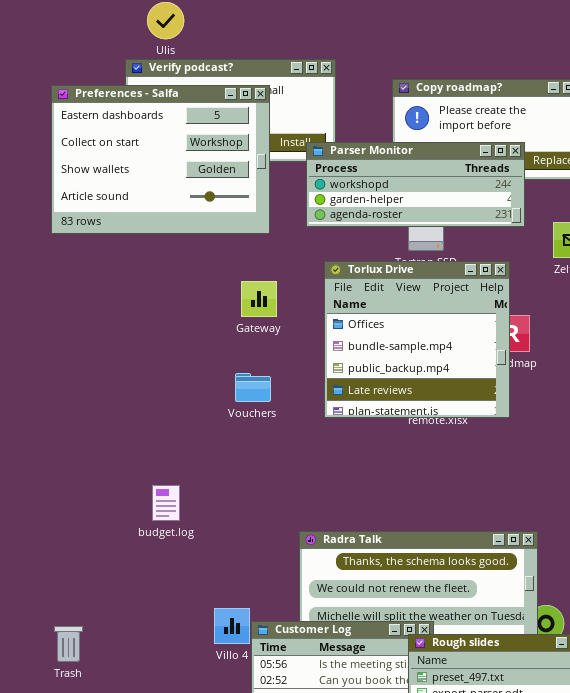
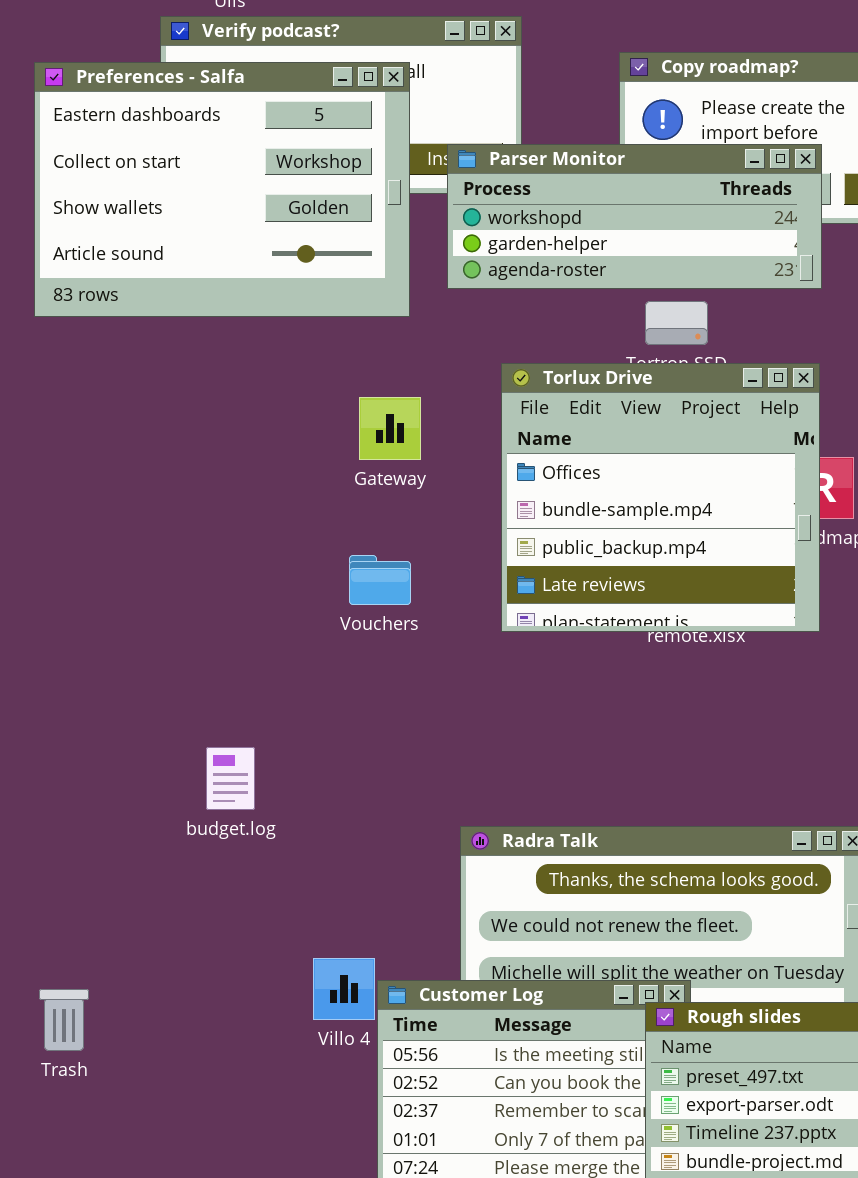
Parser Monitor: [306,142,525,227] -> [447,144,822,289], moved

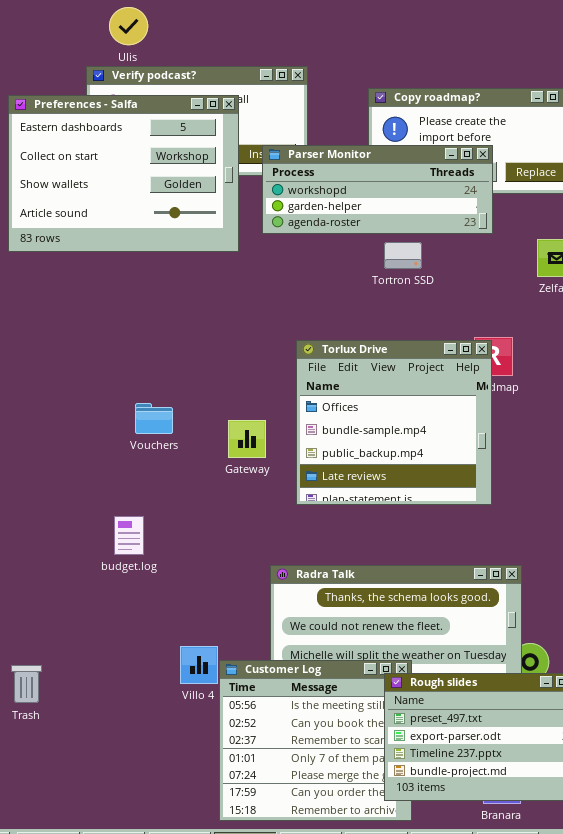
Torlux Drive: [501,363,820,632] -> [296,340,492,505], moved
Gateway: [359,397,421,460] -> [228,420,266,458], moved
Vouchers: [349,555,411,605] -> [135,403,173,434], moved

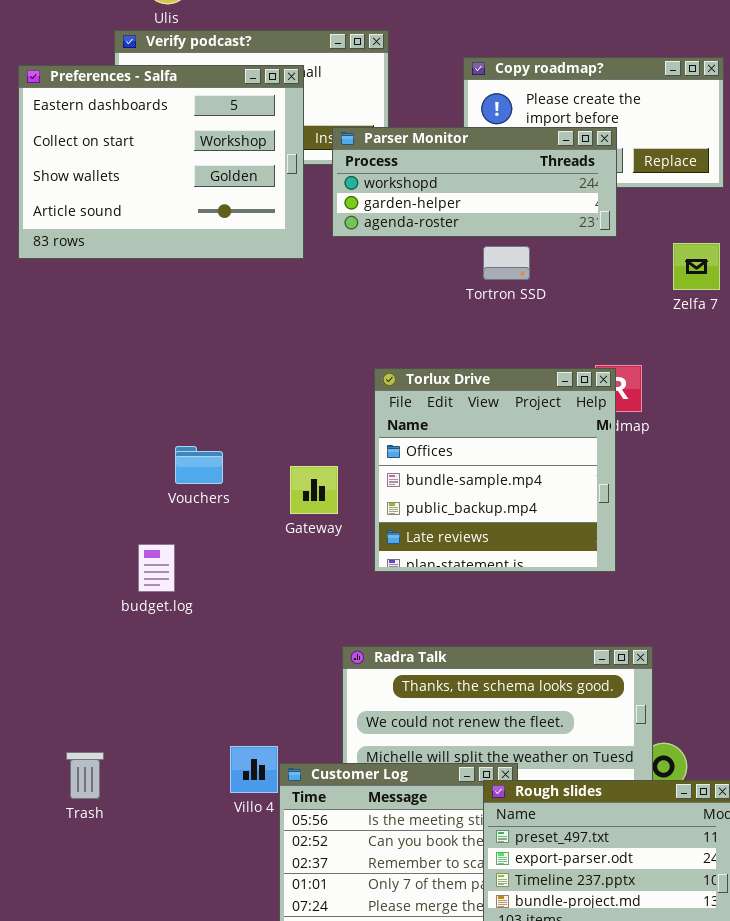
budget.log: [114,516,144,555] -> [138,544,175,592], moved
Trash: [11,665,42,703] -> [66,752,104,799], moved

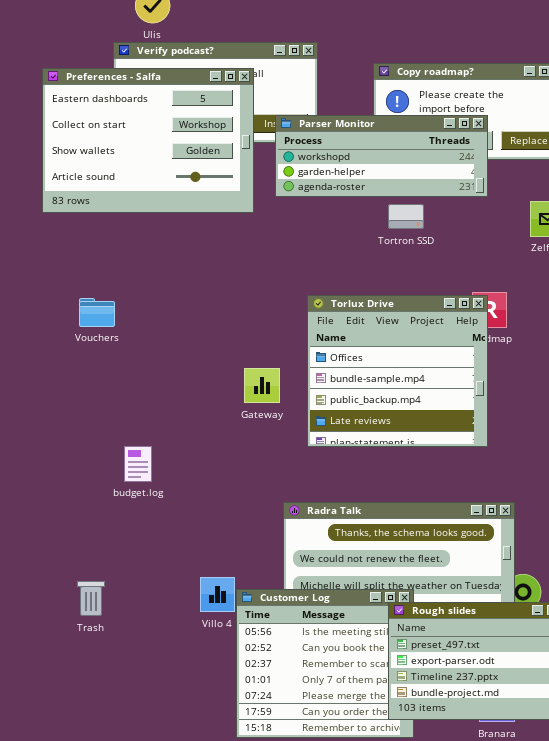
Vouchers: [175,446,223,484] -> [79,298,115,327], moved
budget.log: [138,544,175,592] -> [124,446,152,482], moved

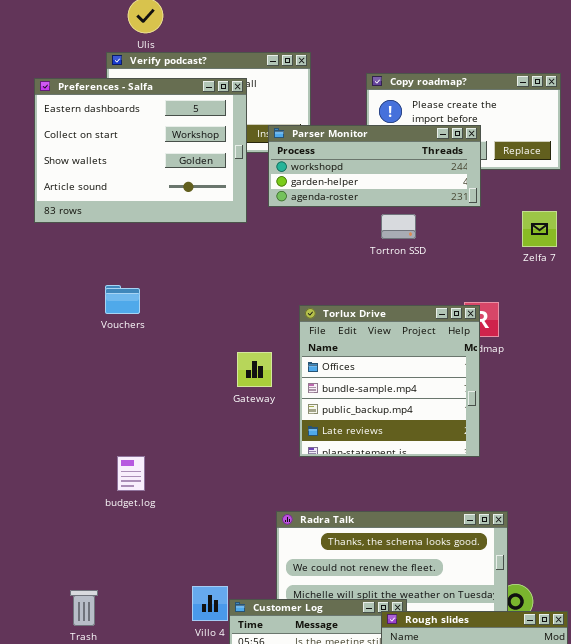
Vouchers: [79,298,115,327] -> [105,285,140,314], moved
Gateway: [244,368,280,403] -> [237,352,272,387], moved

